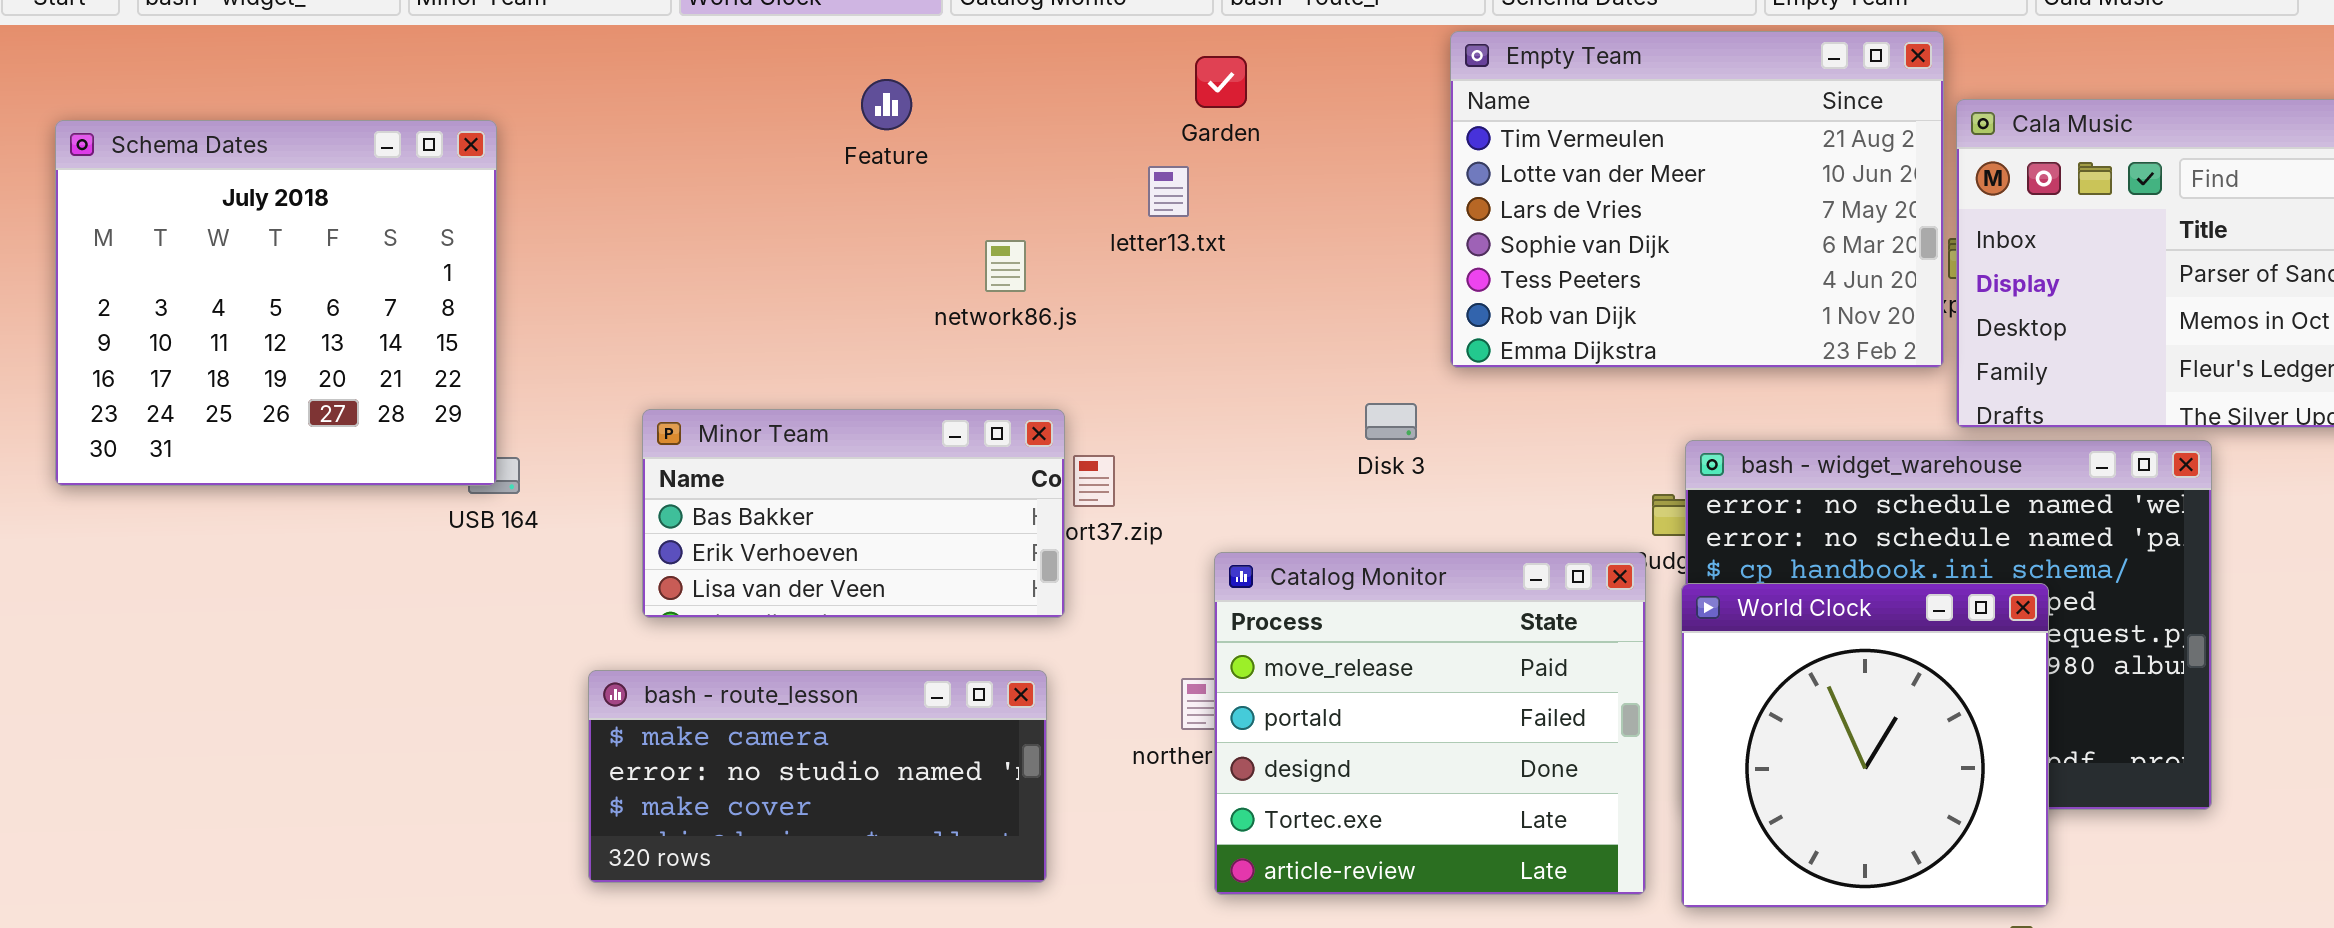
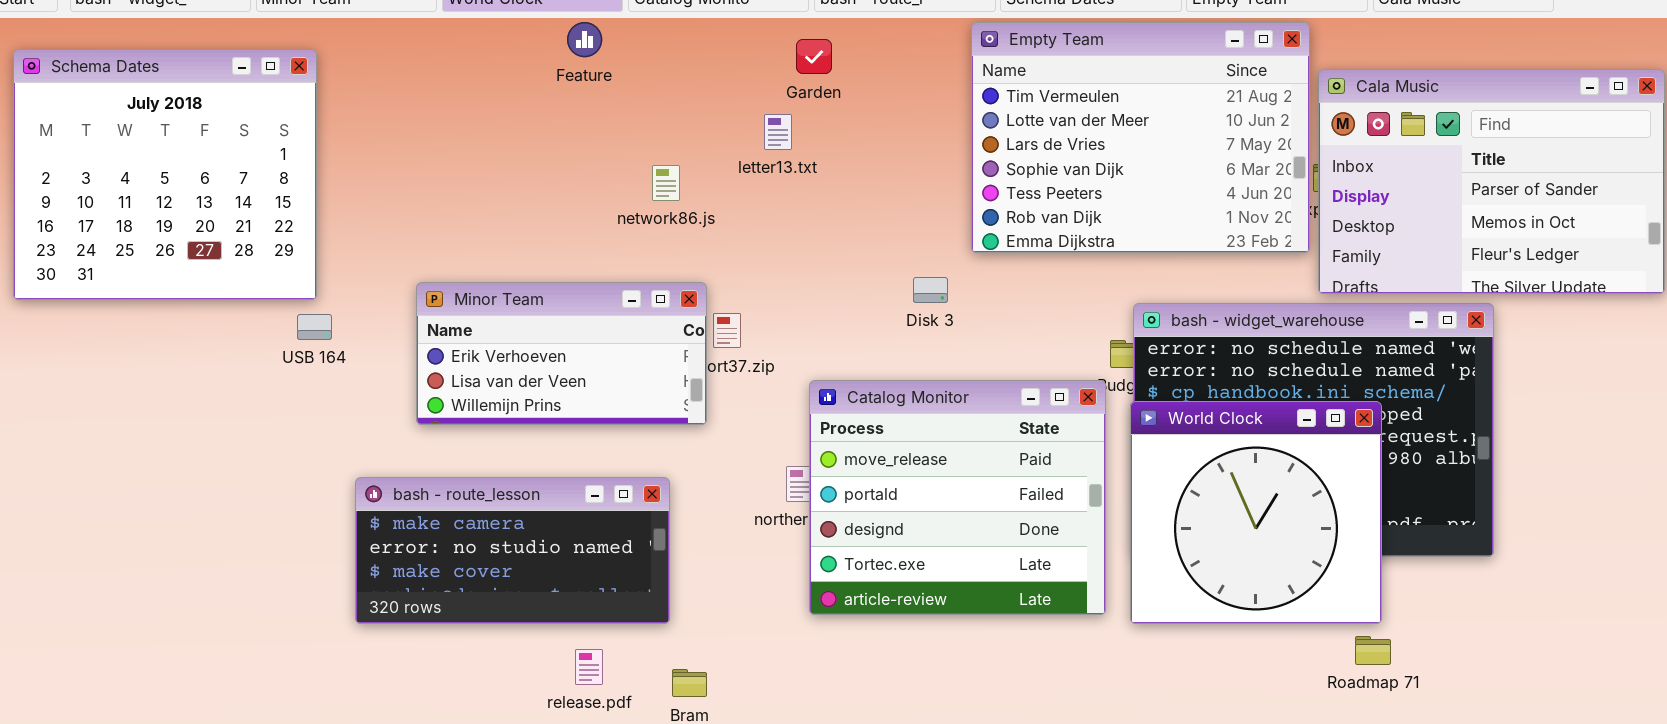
Feature: [861,79,912,130] -> [567,22,602,57], moved
Schema Dates: [55,120,497,486] -> [13,49,317,300], moved
Minor Team: [642,409,1065,618] -> [416,282,707,425], scrolled down 1 row
bash - route_lesson: [588,670,1047,883] -> [355,477,670,624], moved

